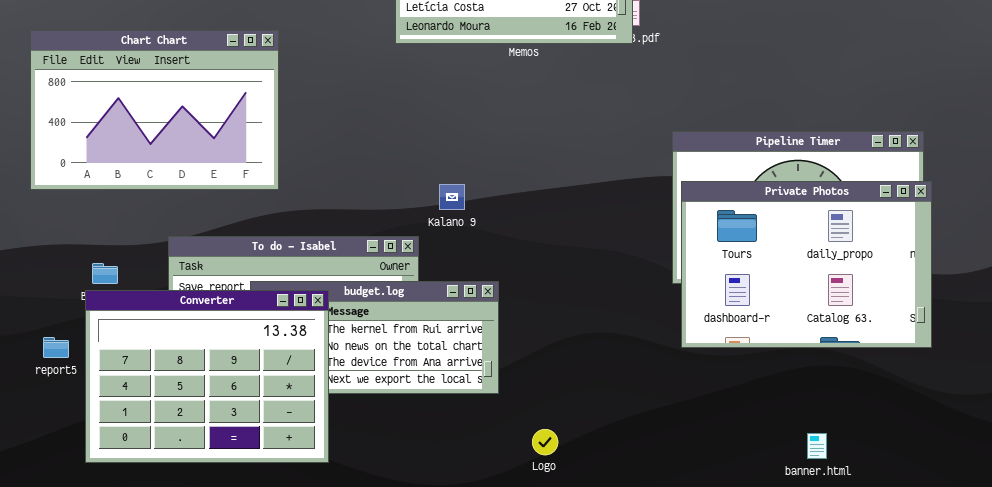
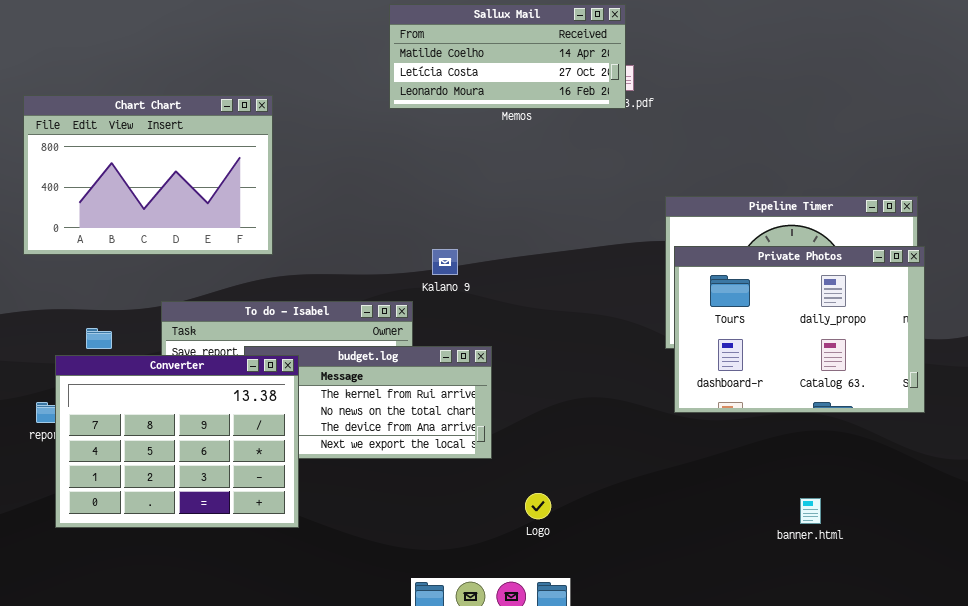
Converter: [85,290,329,463] -> [55,355,299,528], moved

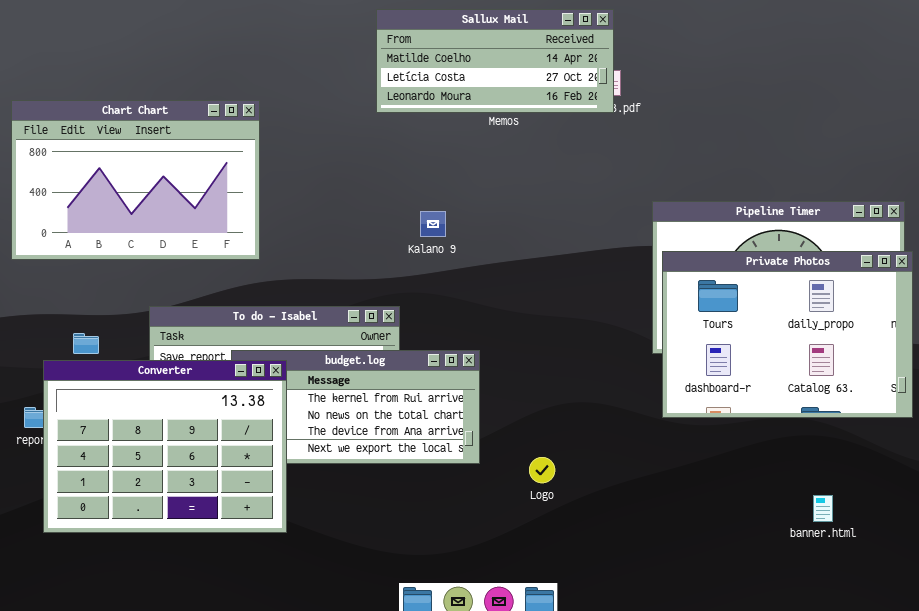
Kalano 9: [432,249,458,275] -> [420,211,446,237], moved
Logo: [525,493,551,519] -> [529,457,555,483], moved
banner.html: [800,498,821,524] -> [813,495,833,522], moved

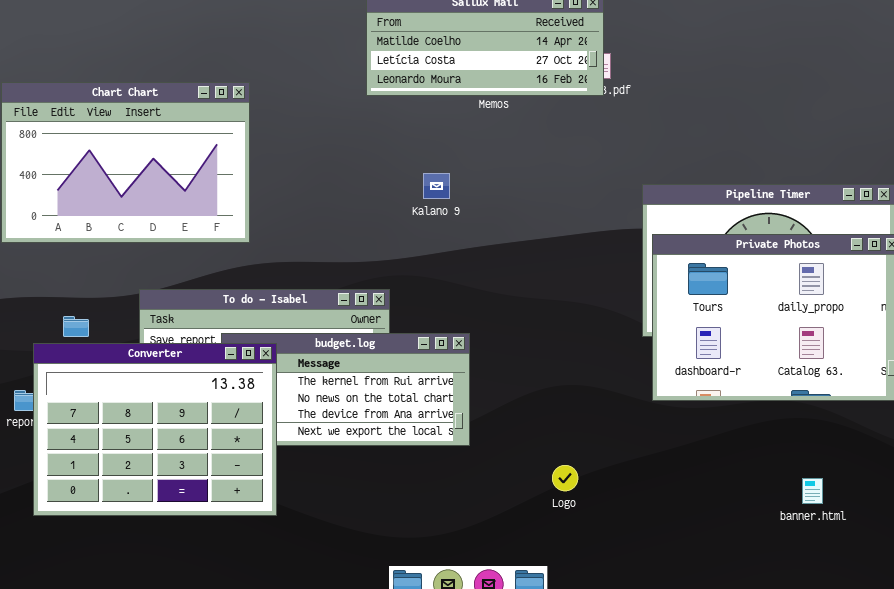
Kalano 9: [420,211,446,237] -> [423,173,450,199], moved
Logo: [529,457,555,483] -> [552,465,578,491], moved

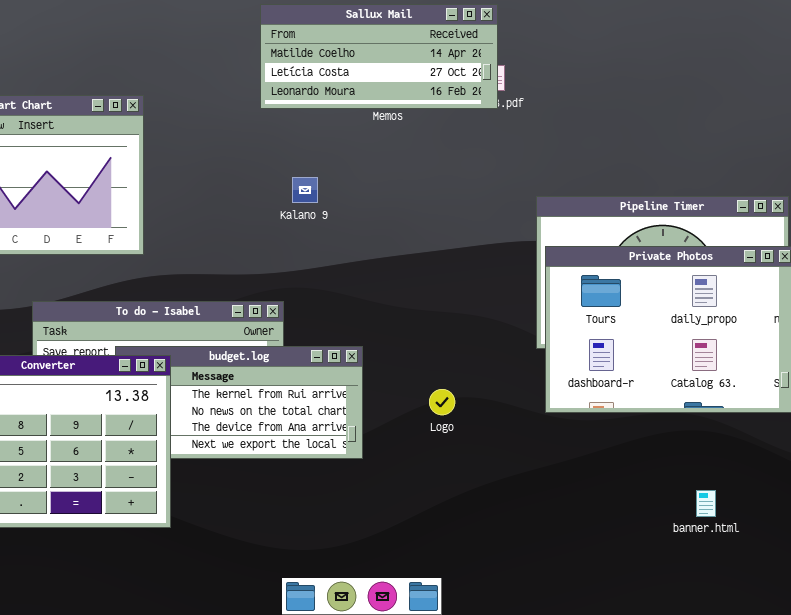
Kalano 9: [423,173,450,199] -> [292,177,318,203], moved
Logo: [552,465,578,491] -> [429,389,455,415], moved

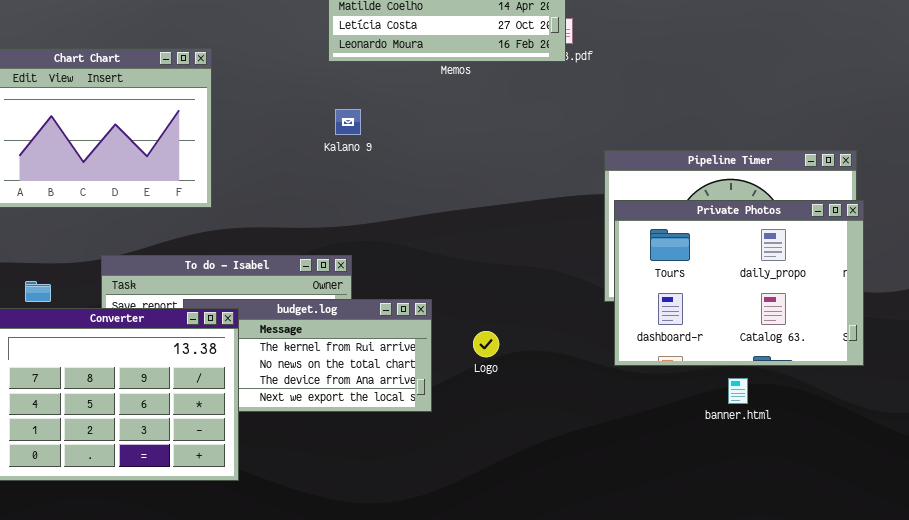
Kalano 9: [292,177,318,203] -> [335,109,361,135], moved
Logo: [429,389,455,415] -> [473,331,499,357], moved
banner.html: [696,490,716,517] -> [728,378,748,404], moved

